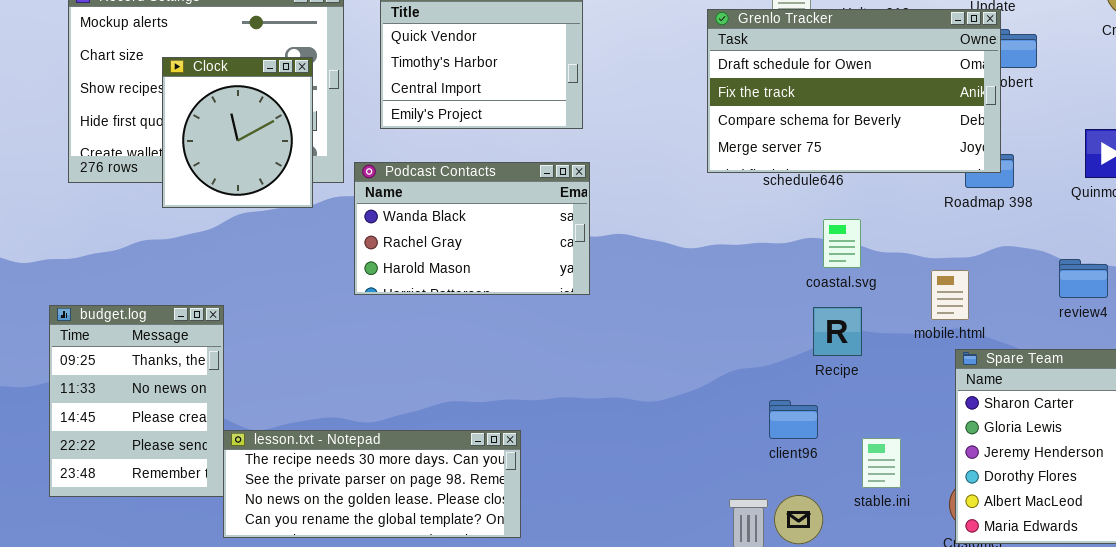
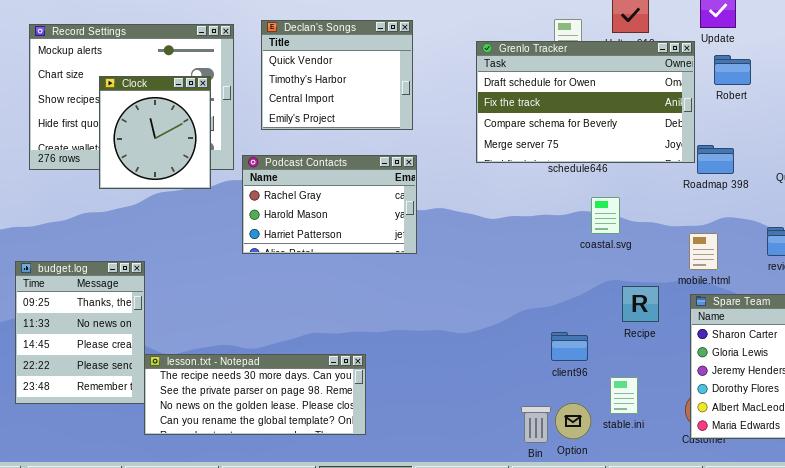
Grenlo Tracker: [707,9,1001,173] -> [476,41,695,163], moved
Podcast Contacts: [354,162,590,295] -> [242,155,417,254], scrolled down 1 row
mobile.html: [931,270,969,320] -> [689,233,718,270], moved
Recipe: [813,307,862,356] -> [622,286,659,322], moved
stable.ini: [862,438,901,488] -> [610,377,638,414], moved

